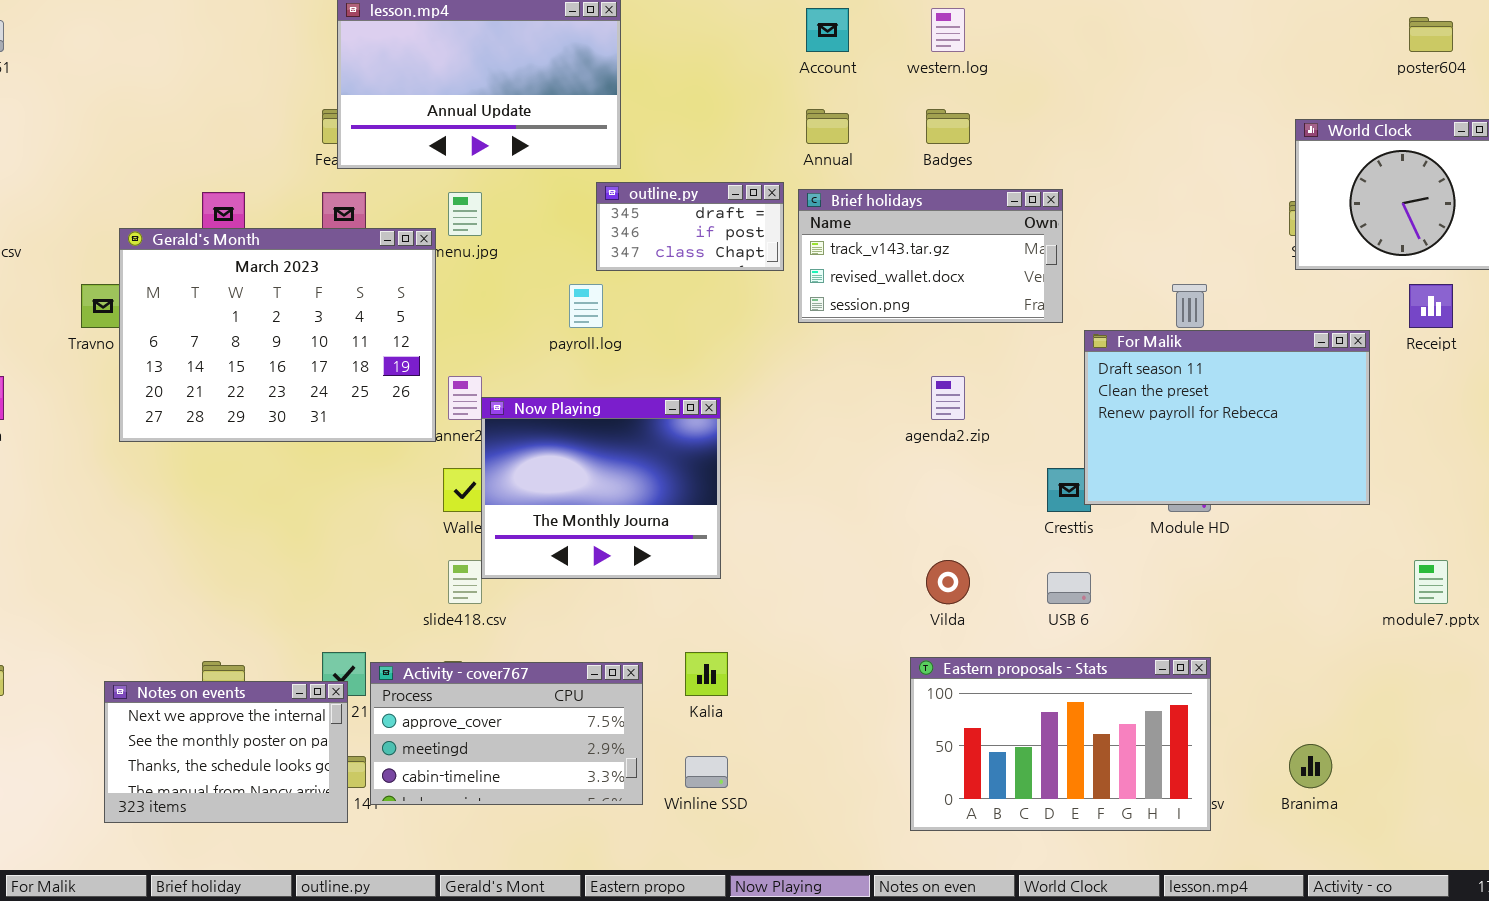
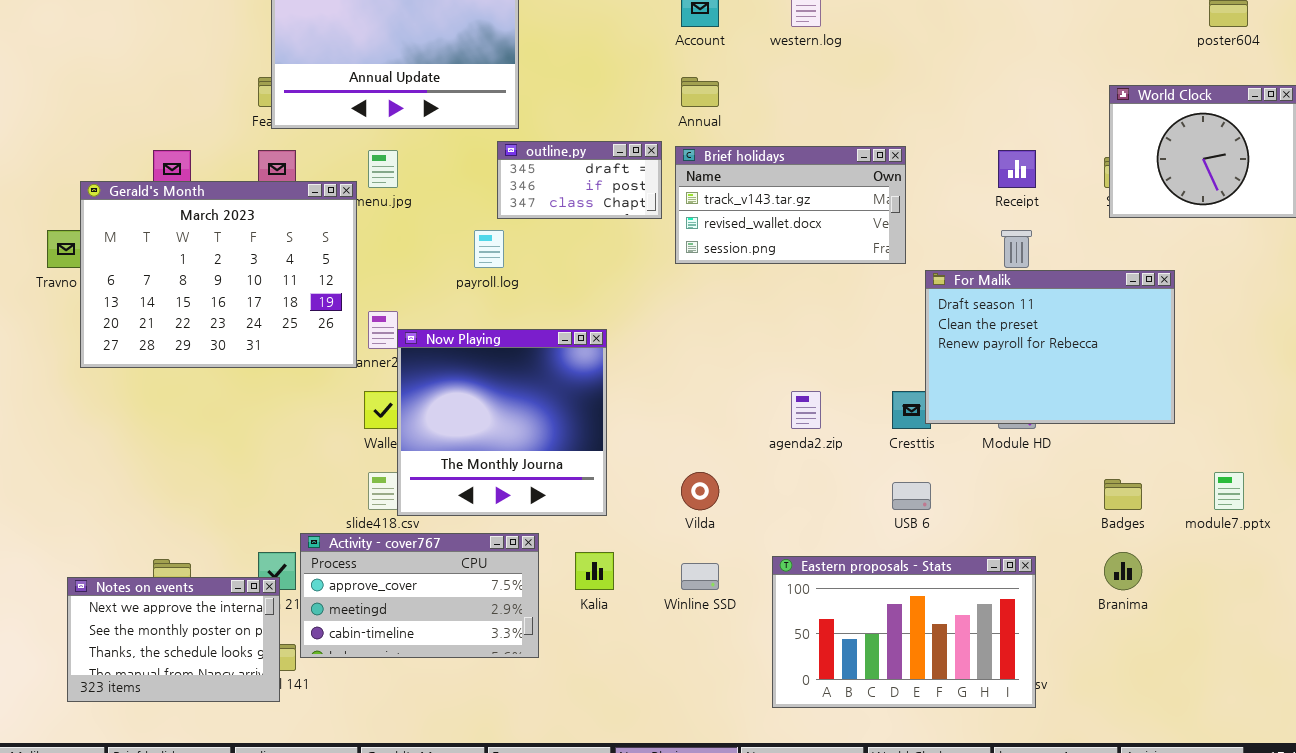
Badges: [926,109,970,144] -> [1104,479,1142,510], moved
Receipt: [1409,284,1453,328] -> [998,150,1036,188], moved
agenda2.zip: [931,376,965,420] -> [791,391,821,429], moved
Now Playing: [481,397,721,579] -> [397,329,607,516], resized
Vilda: [926,560,970,604] -> [681,472,719,510], moved
Activity - cover767: [370,662,643,805] -> [300,533,539,658], moved
Branima: [1289,744,1332,788] -> [1104,552,1142,590], moved
Winline SSD: [685,756,728,788] -> [681,563,719,590], moved

